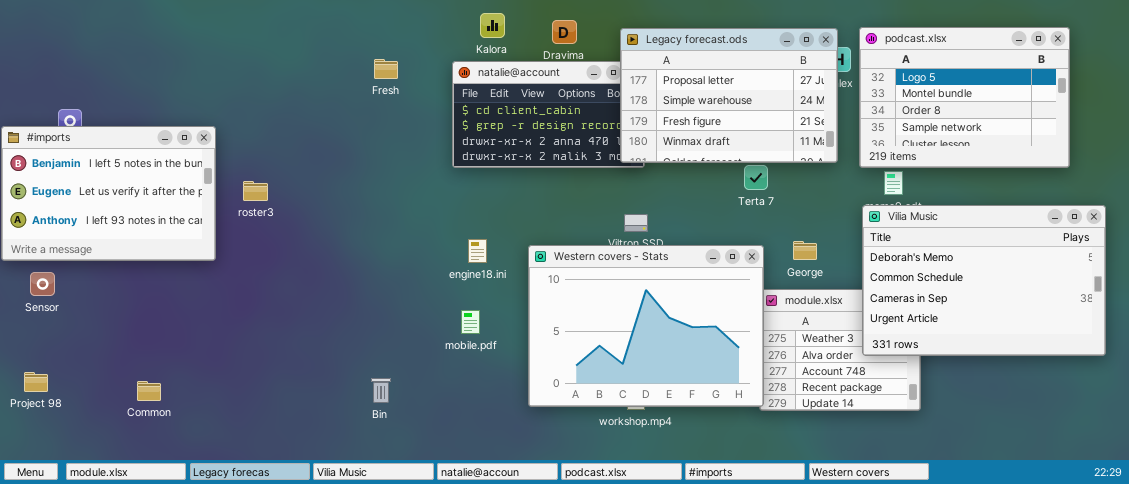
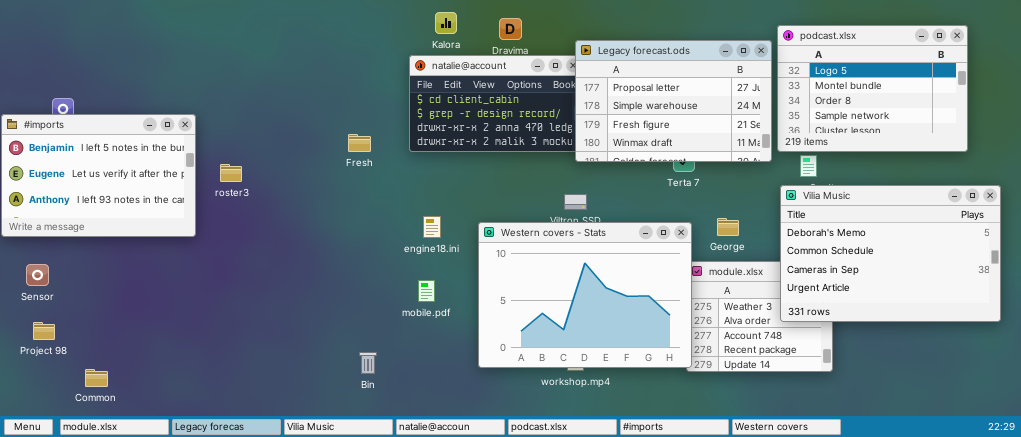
Legacy forecast.ods: [620,28,838,163] -> [575,40,772,162], moved
Fresh: [374,59,398,79] -> [348,134,371,152], moved
Sensor: [30,272,55,296] -> [26,264,49,286], moved
Project 98: [24,372,48,392] -> [33,322,55,340], moved
Bin: [371,378,391,403] -> [359,352,377,374], moved
Common: [137,381,161,401] -> [85,369,108,387], moved

